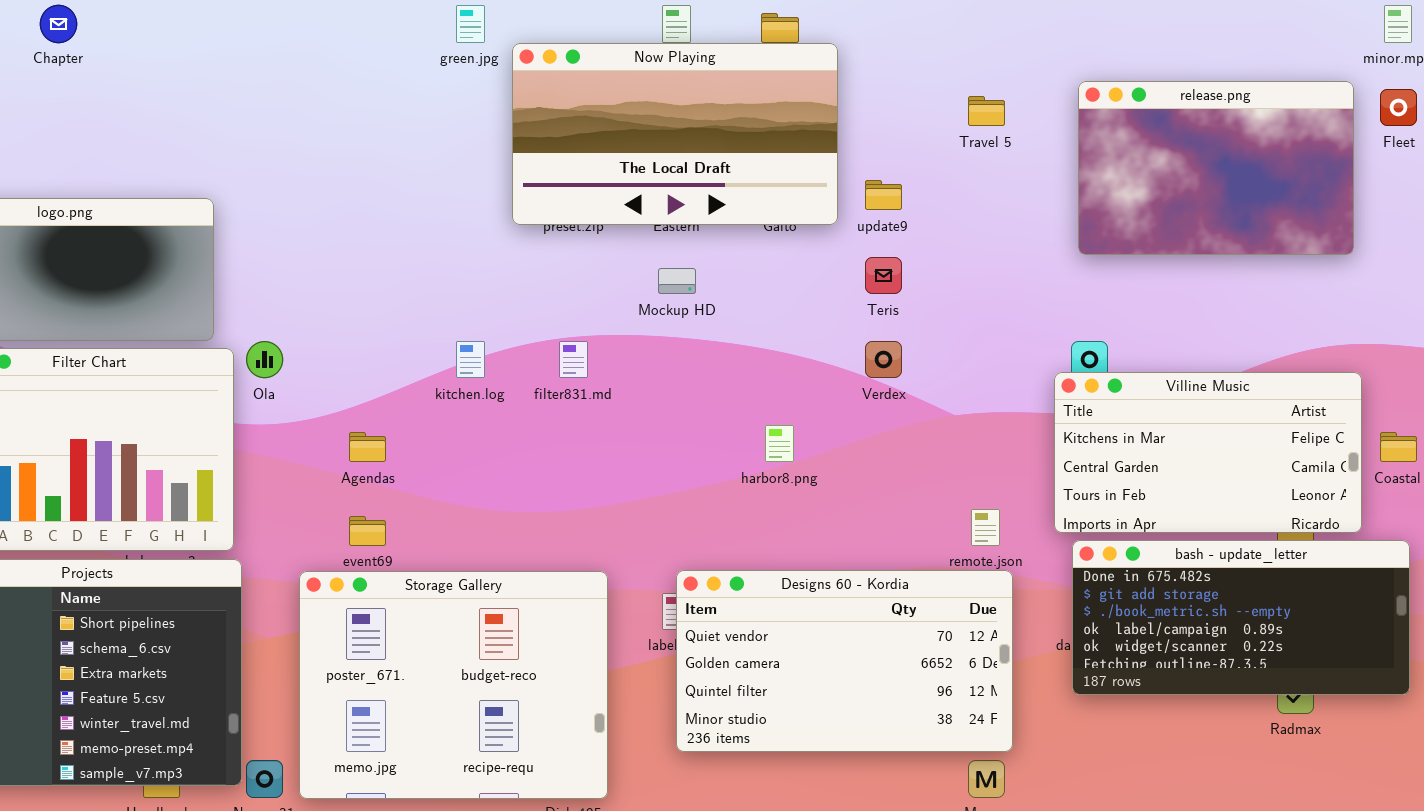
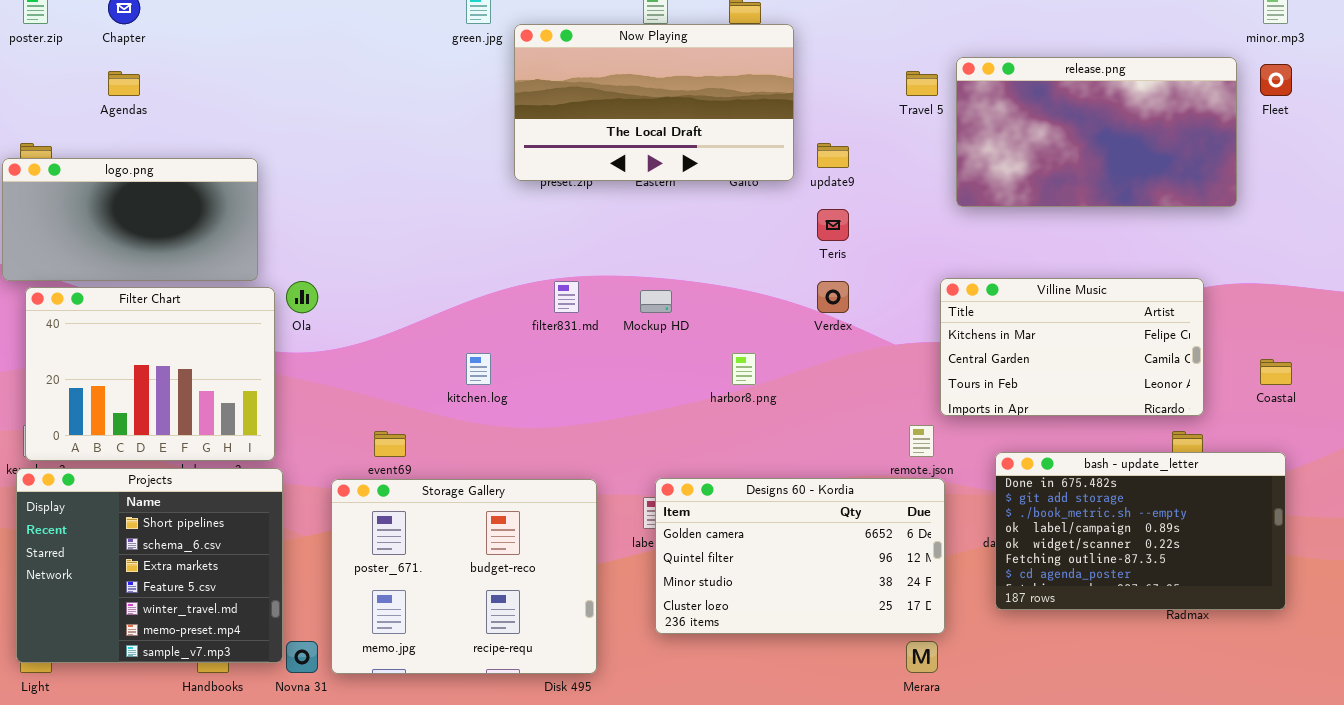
release.png: [1078,81,1354,255] -> [956,57,1237,207], resized
Mockup HD: [658,268,696,294] -> [640,290,672,313], moved
kitchen.log: [456,341,485,378] -> [466,353,491,385], moved
Villine Music: [1054,372,1362,533] -> [940,278,1204,416], moved
Agendas: [349,432,386,462] -> [108,71,140,96], moved
bash - update_letter: [1072,540,1410,695] -> [995,452,1286,610], resized
Designs 60 - Kordia: [676,570,1013,752] -> [655,478,945,634], scrolled down 1 row

